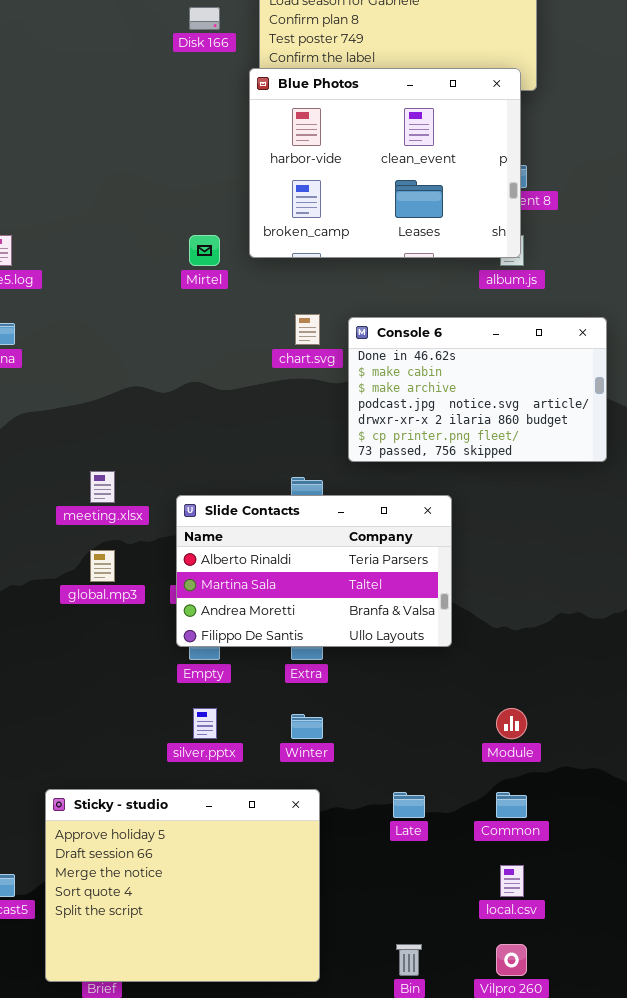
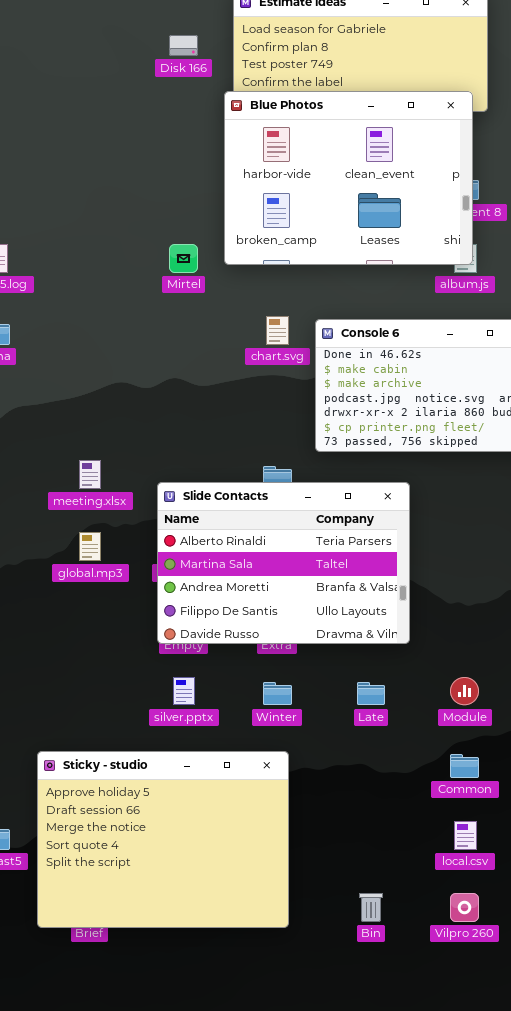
Slide Contacts: [176,495,452,647] -> [157,482,410,644], resized
Late: [393,792,425,818] -> [357,682,385,705], moved

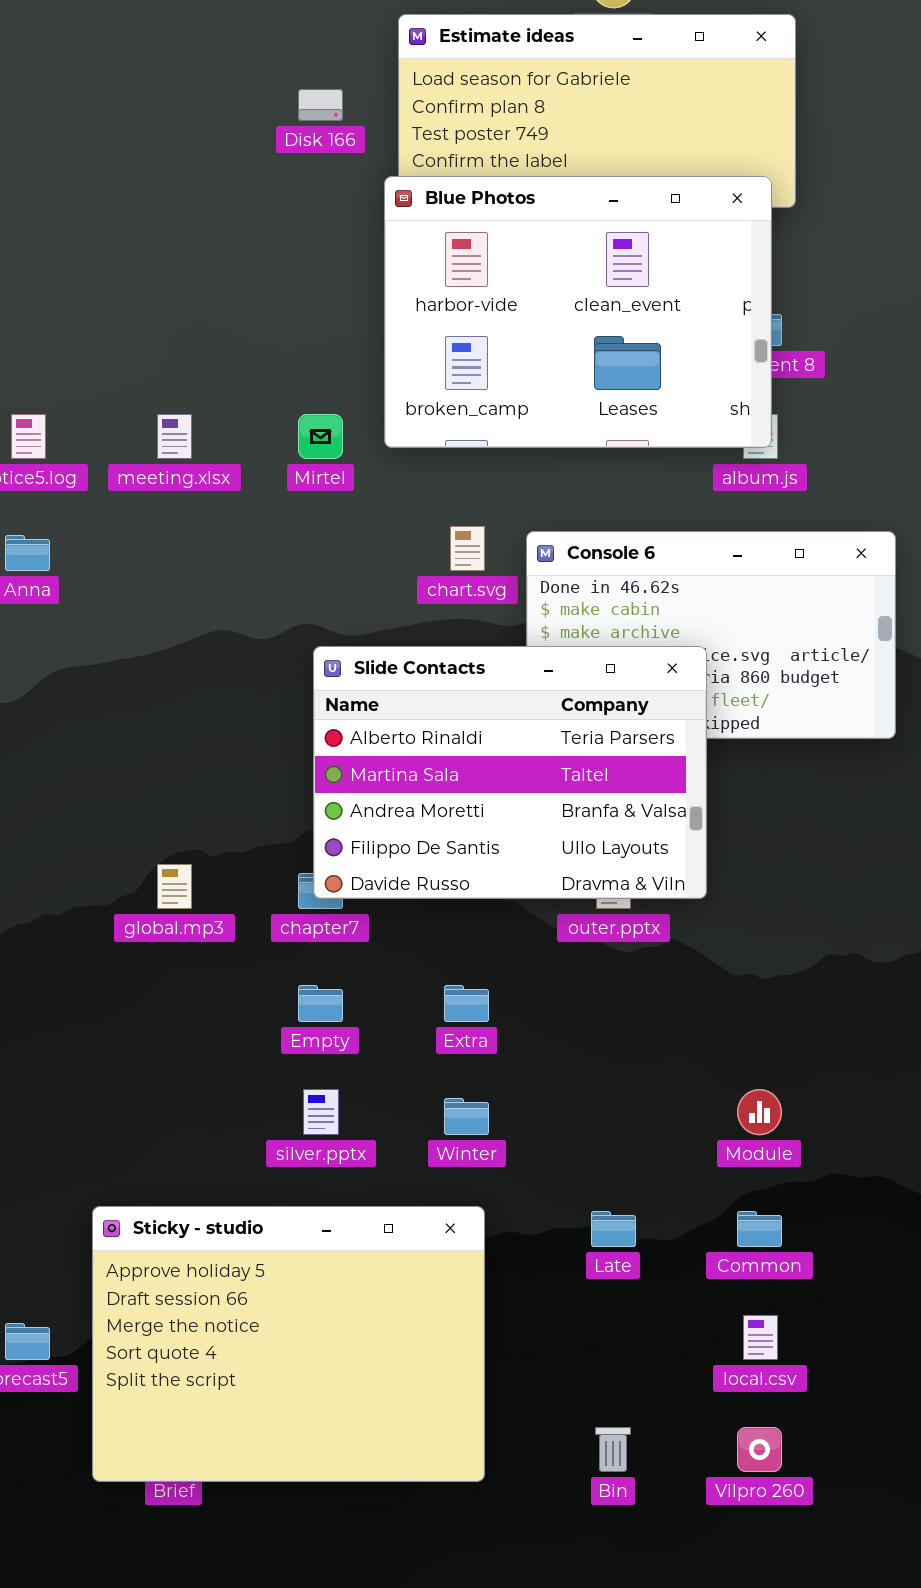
meeting.xlsx: [79,460,101,489] -> [157,414,192,459], moved
Slide Contacts: [157,482,410,644] -> [313,646,707,899], moved
Late: [357,682,385,705] -> [591,1211,636,1247], moved

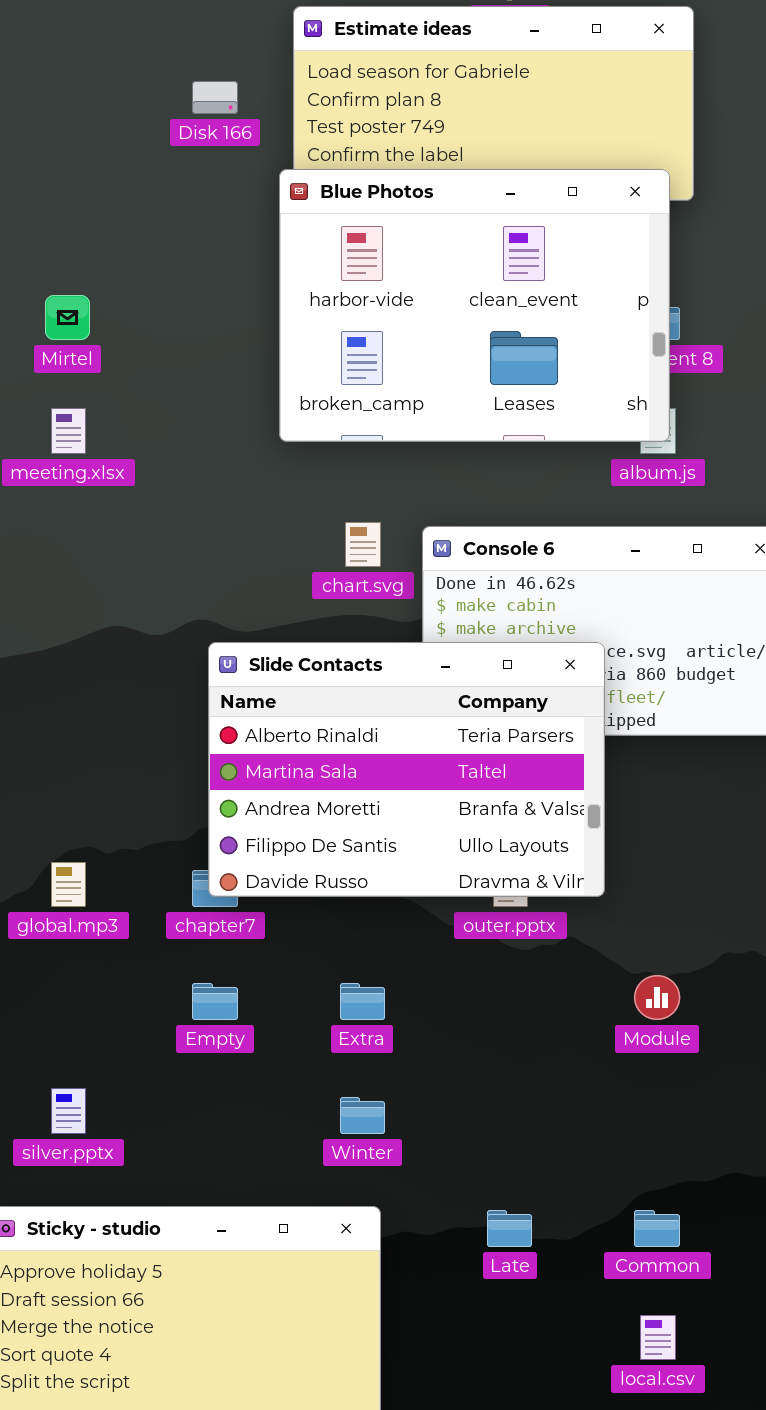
Mirtel: [298,414,343,459] -> [45,295,90,340], moved
silver.pptx: [303,1089,339,1135] -> [51,1088,86,1134], moved
Module: [737,1089,782,1135] -> [634,975,680,1020], moved

